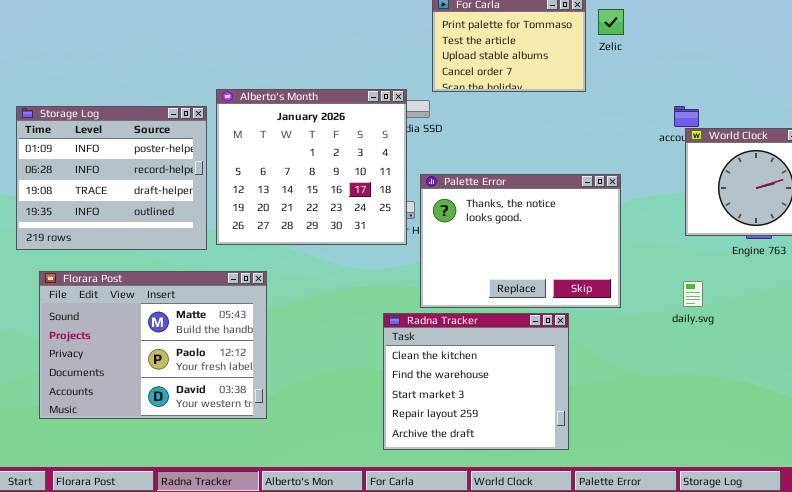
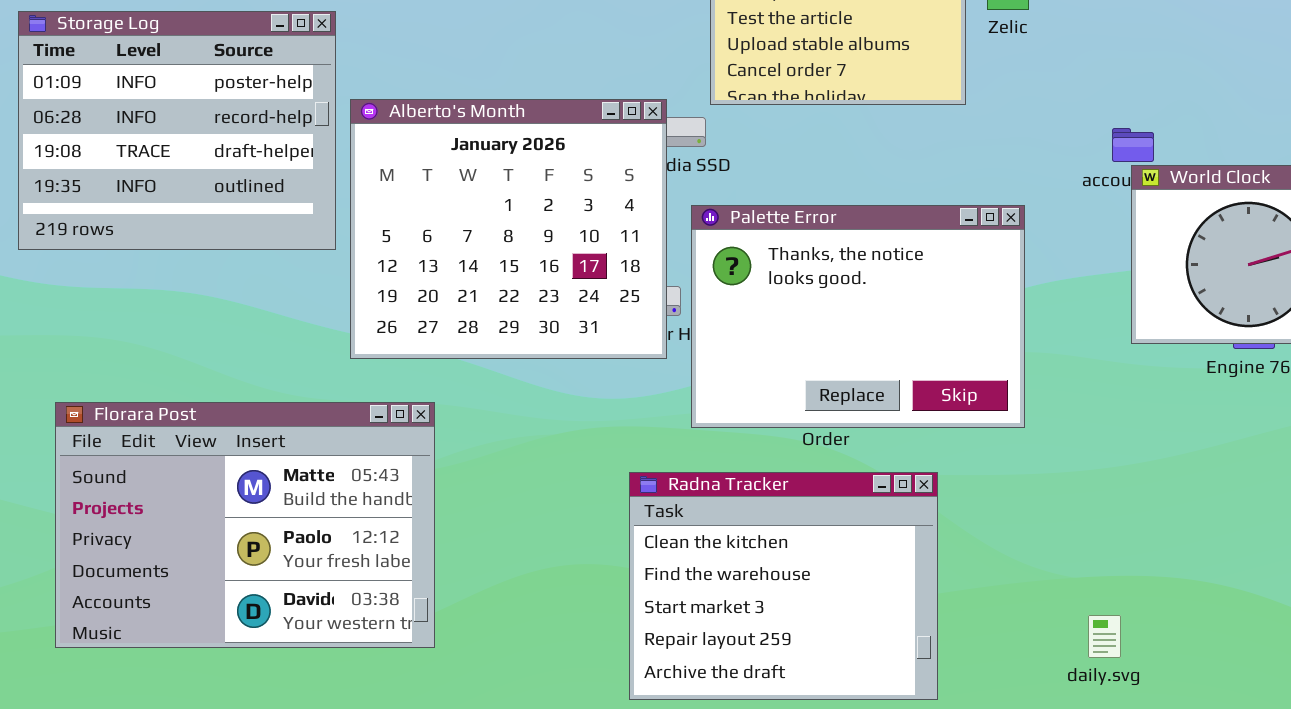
Storage Log: [16,106,207,250] -> [18,11,336,250], moved
Palette Error: [420,174,621,308] -> [691,205,1025,428], moved
daily.svg: [683,281,703,307] -> [1088,615,1121,658], moved

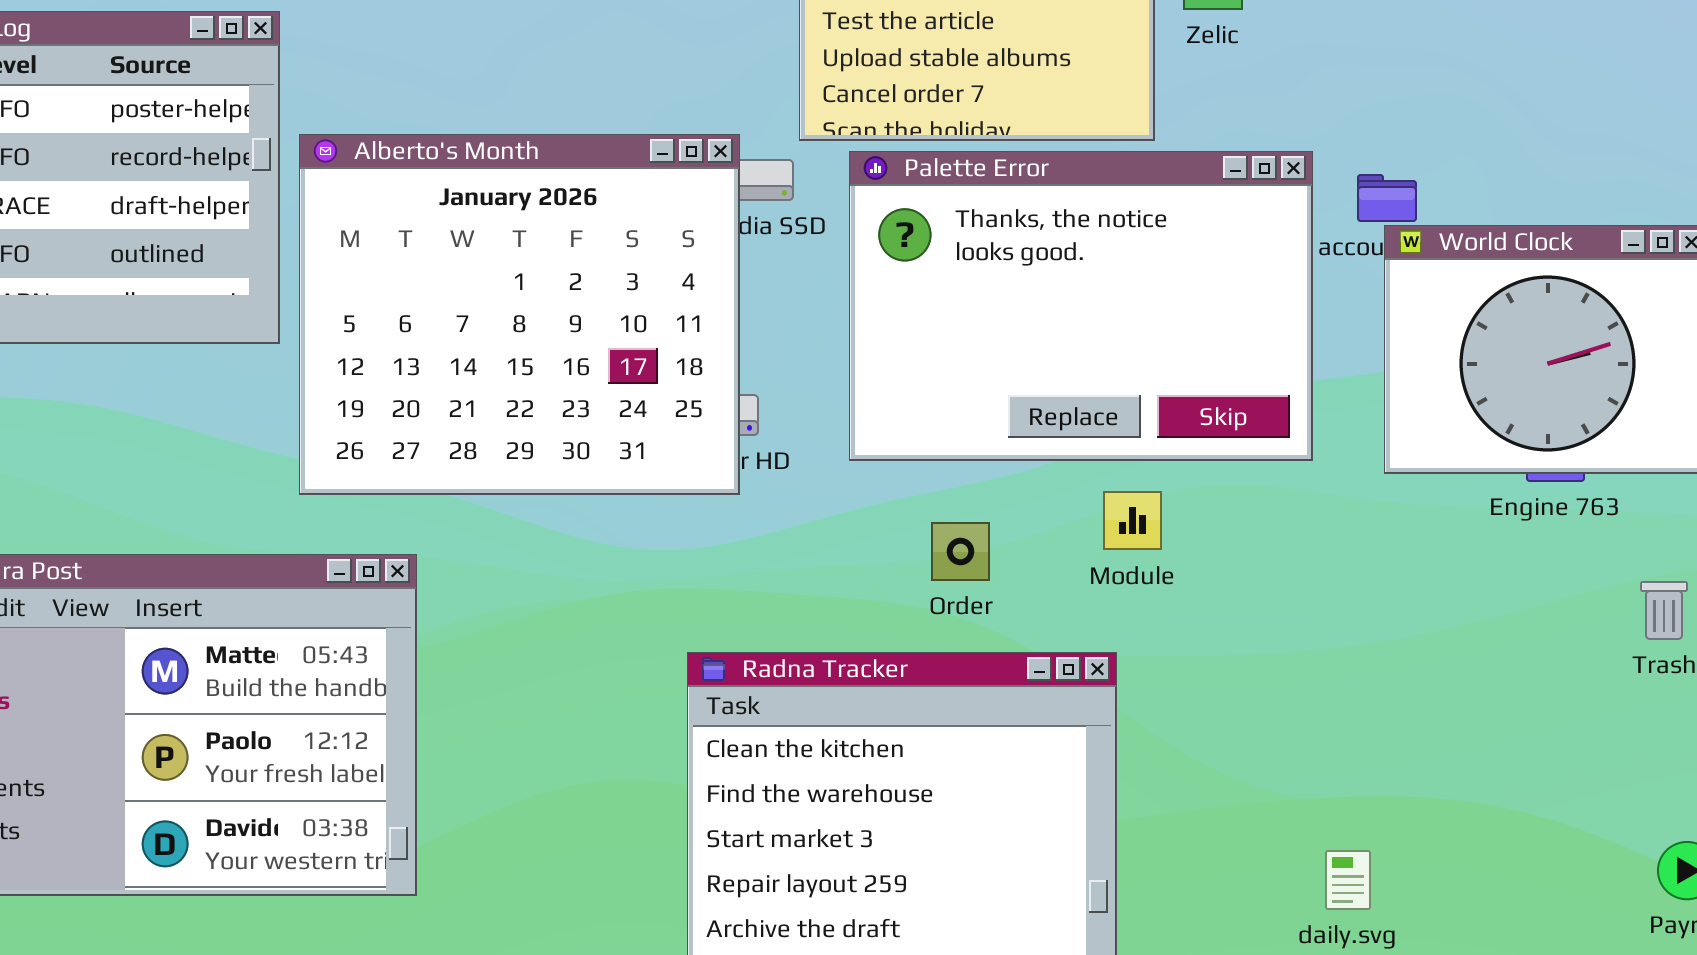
Palette Error: [691,205,1025,428] -> [849,151,1313,461], moved

